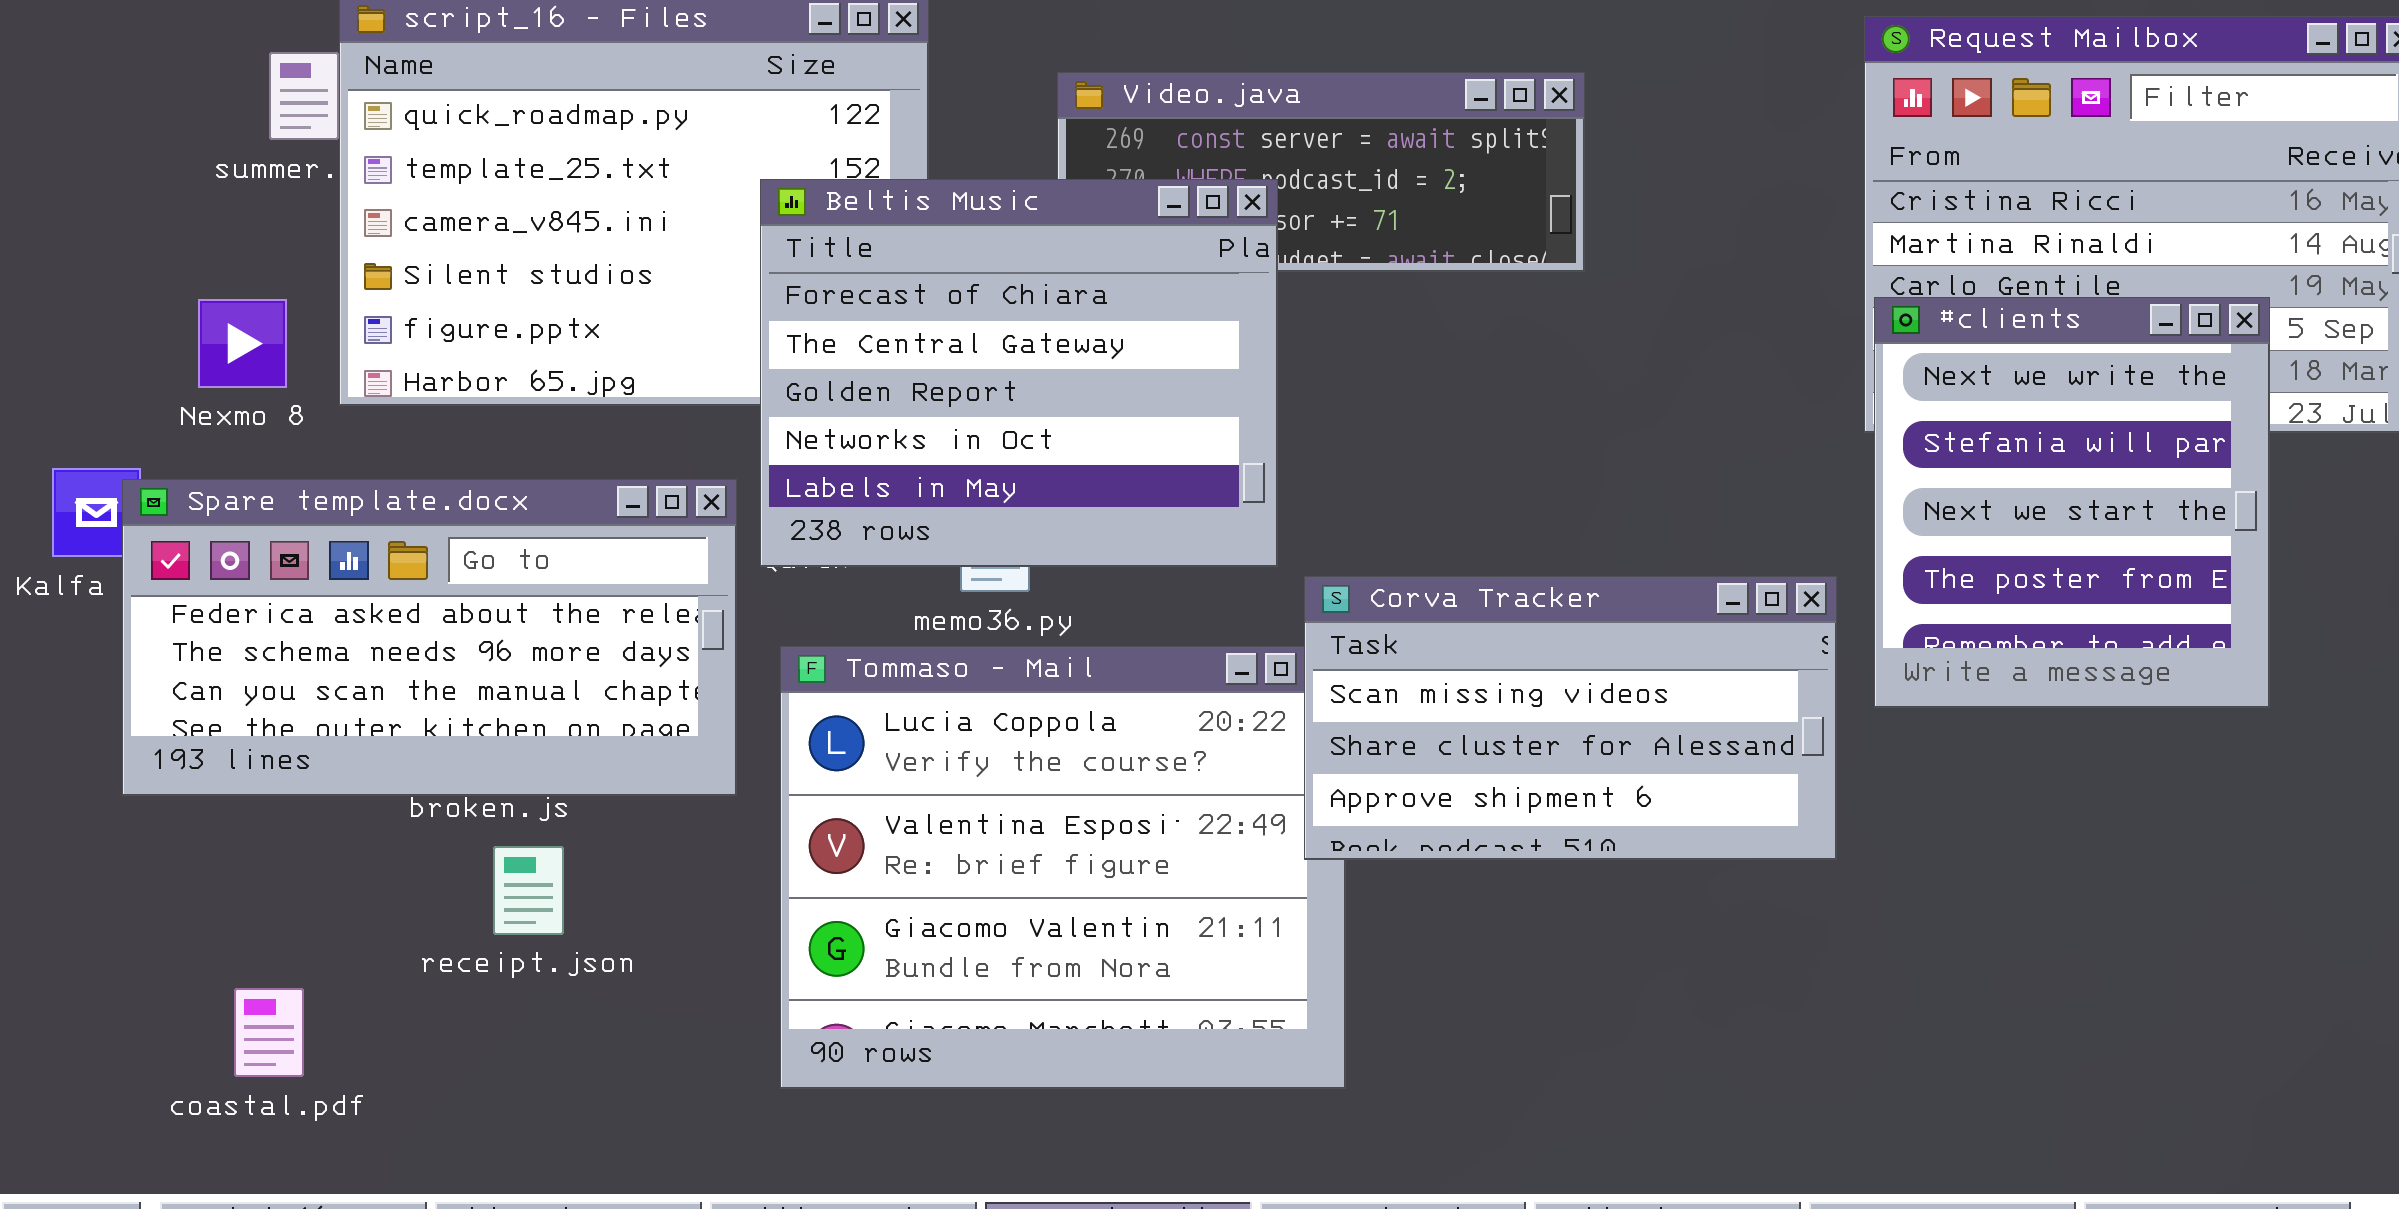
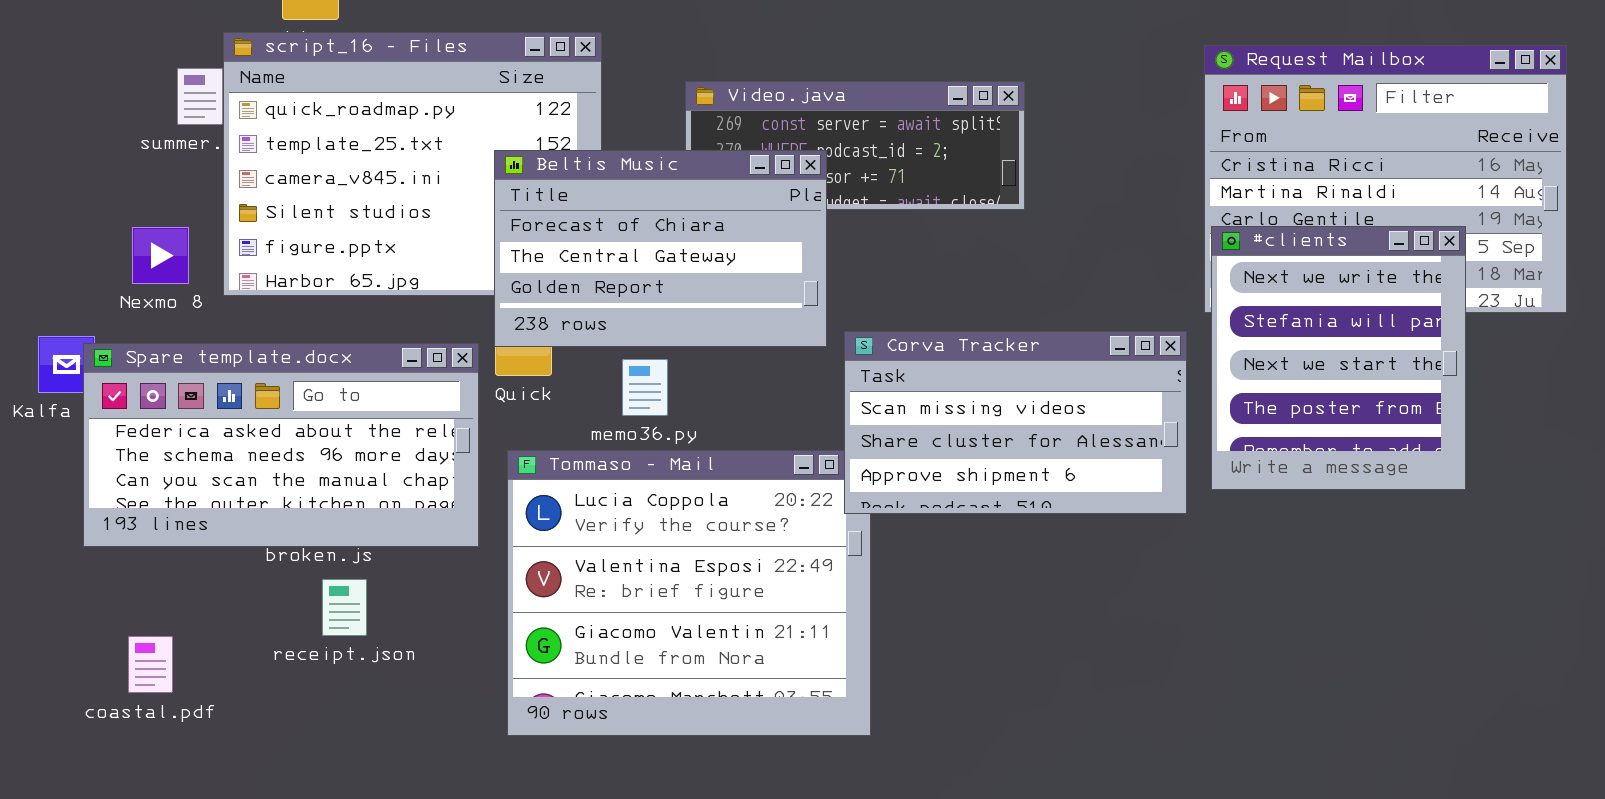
Beltis Music: [760,179,1278,567] -> [494,150,827,347], resized
Corva Tracker: [1304,576,1837,860] -> [844,331,1187,514], moved
coastal.pdf: [234,988,304,1077] -> [128,636,173,693], moved

